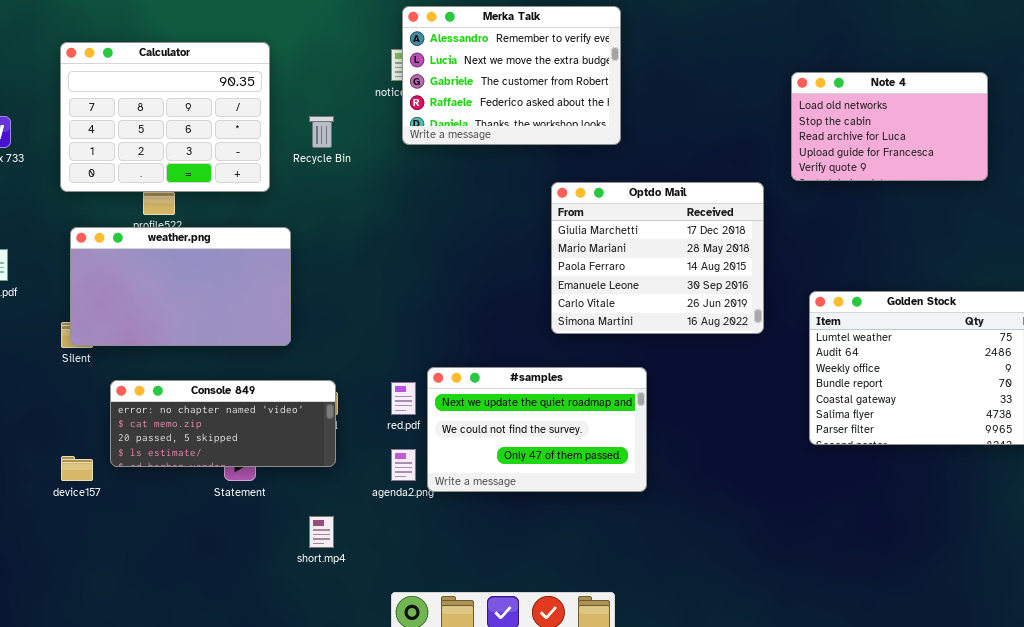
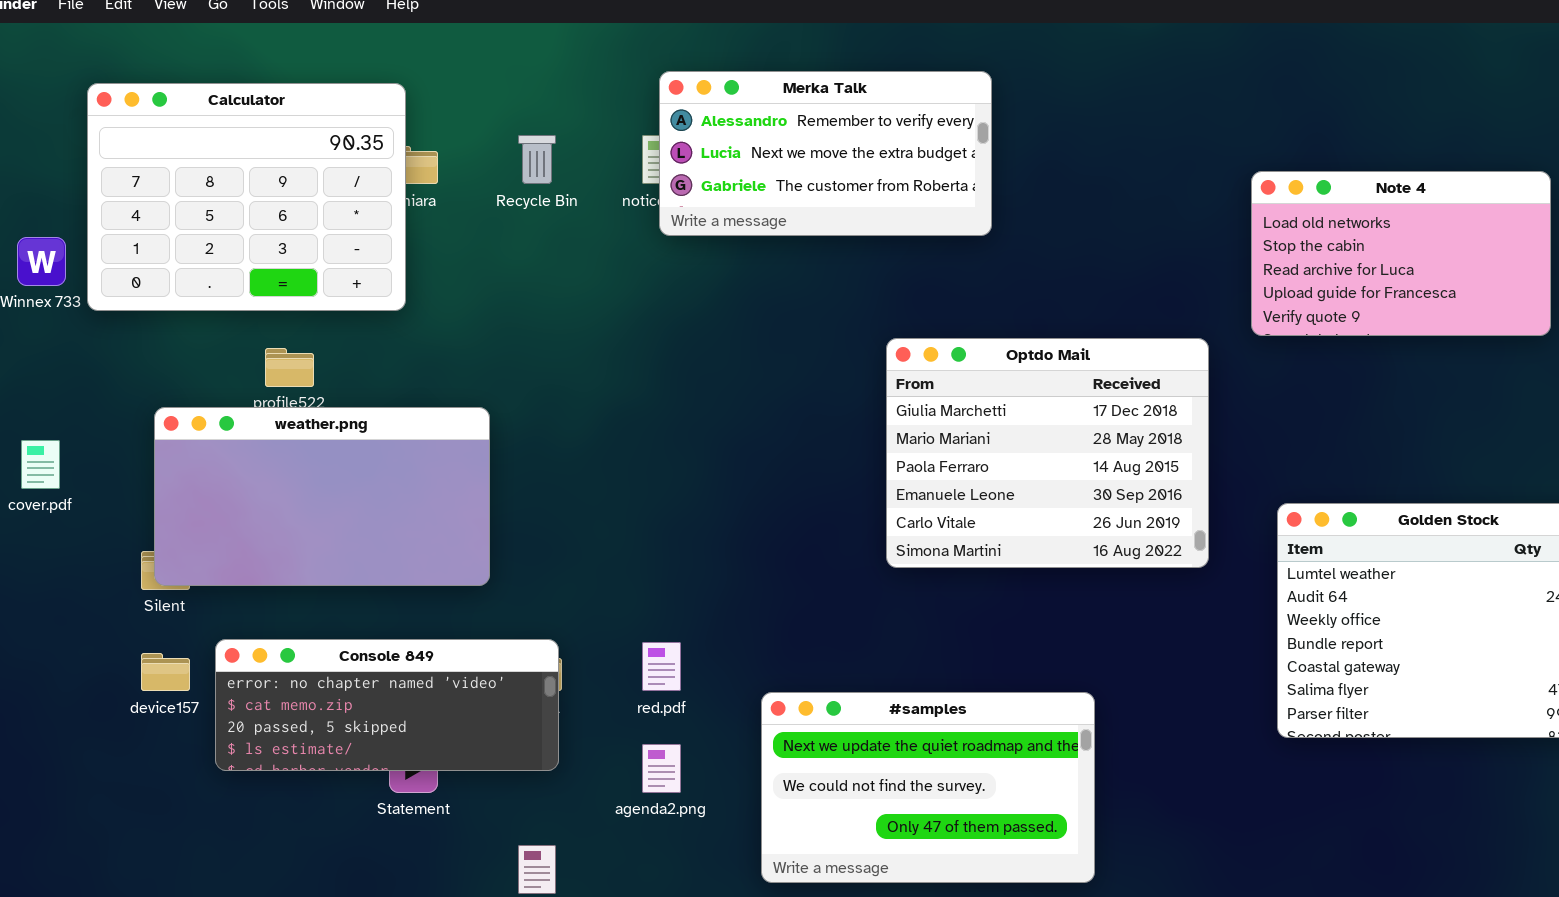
Merka Talk: [402,6,621,145] -> [659,71,992,236], resized
Calculator: [60,42,270,192] -> [87,83,406,311], moved
Recycle Bin: [309,116,334,148] -> [518,135,556,184], moved
#samples: [427,367,647,492] -> [761,692,1095,883], moved
device157: [61,456,93,481] -> [141,653,190,691], moved

